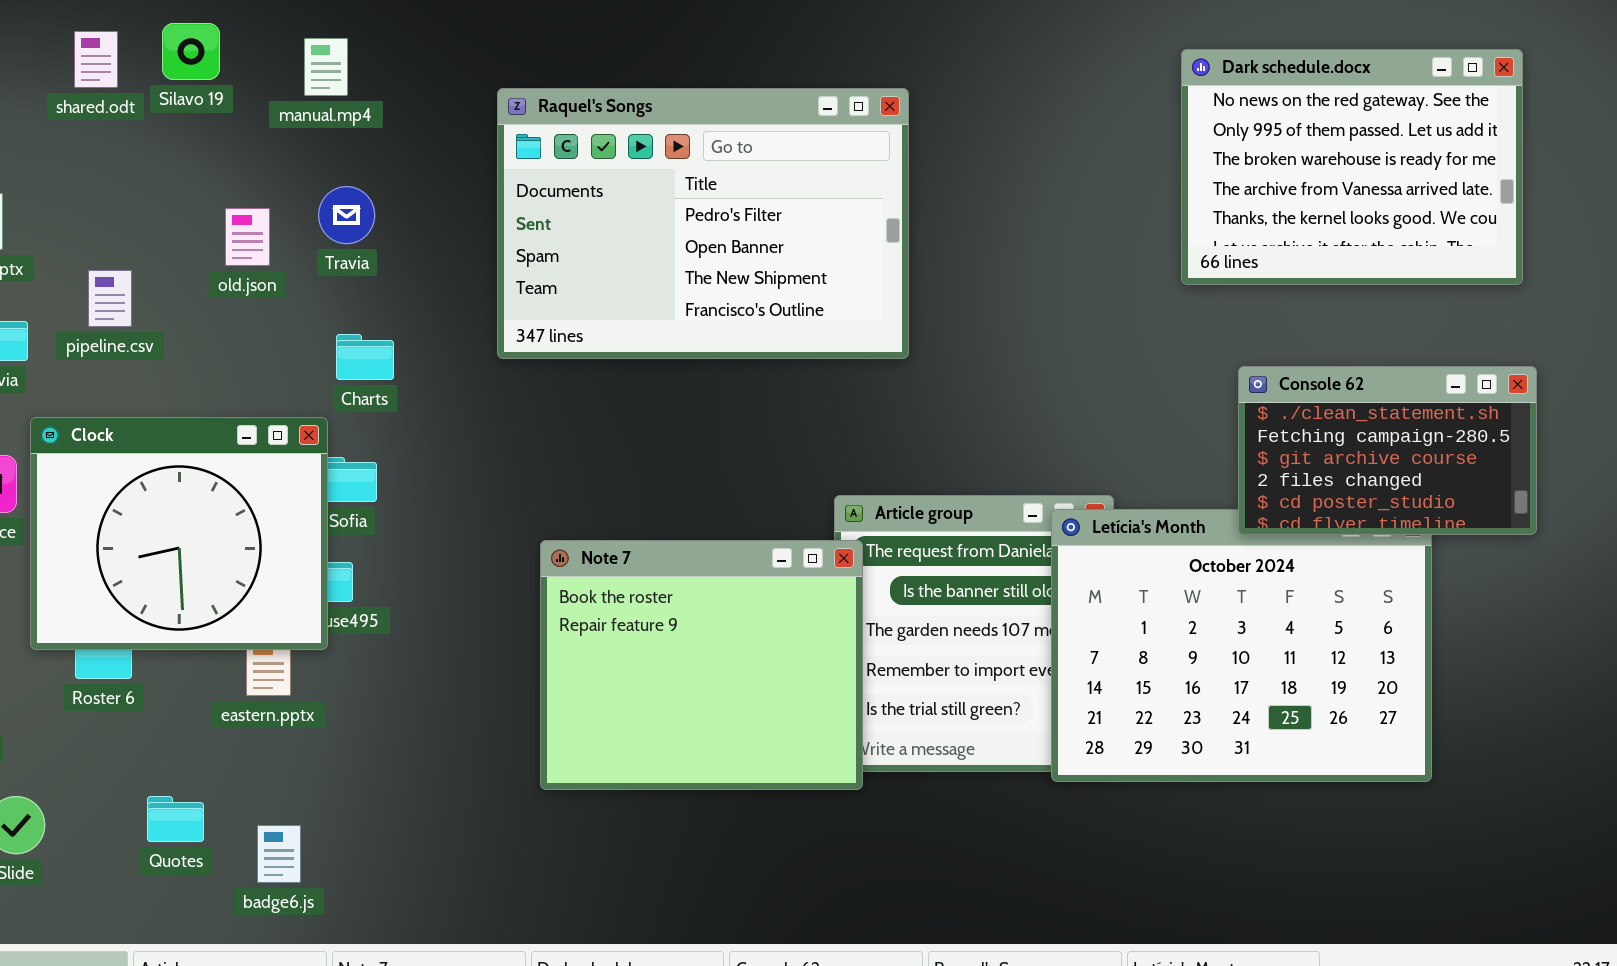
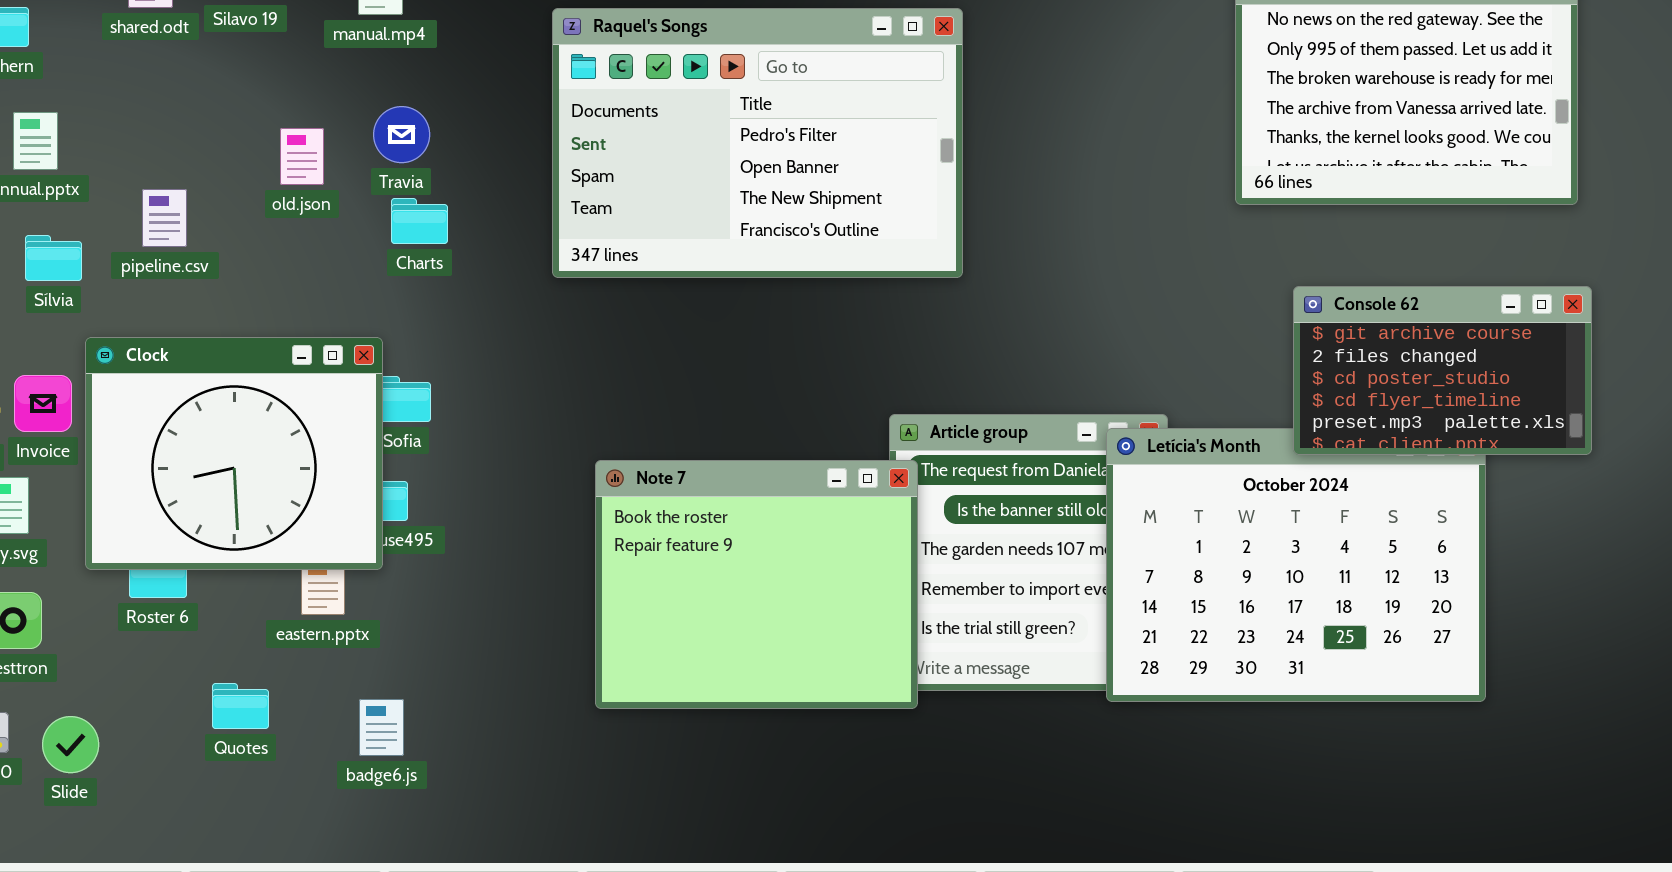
Charts: [336,334,394,380] -> [391,198,448,244], moved
Console 62: [1238,366,1537,535] -> [1293,286,1592,455], scrolled down 2 rows
Quotes: [147,796,204,842] -> [212,683,269,729], moved
badge6.js: [257,825,301,883] -> [359,699,404,756], moved

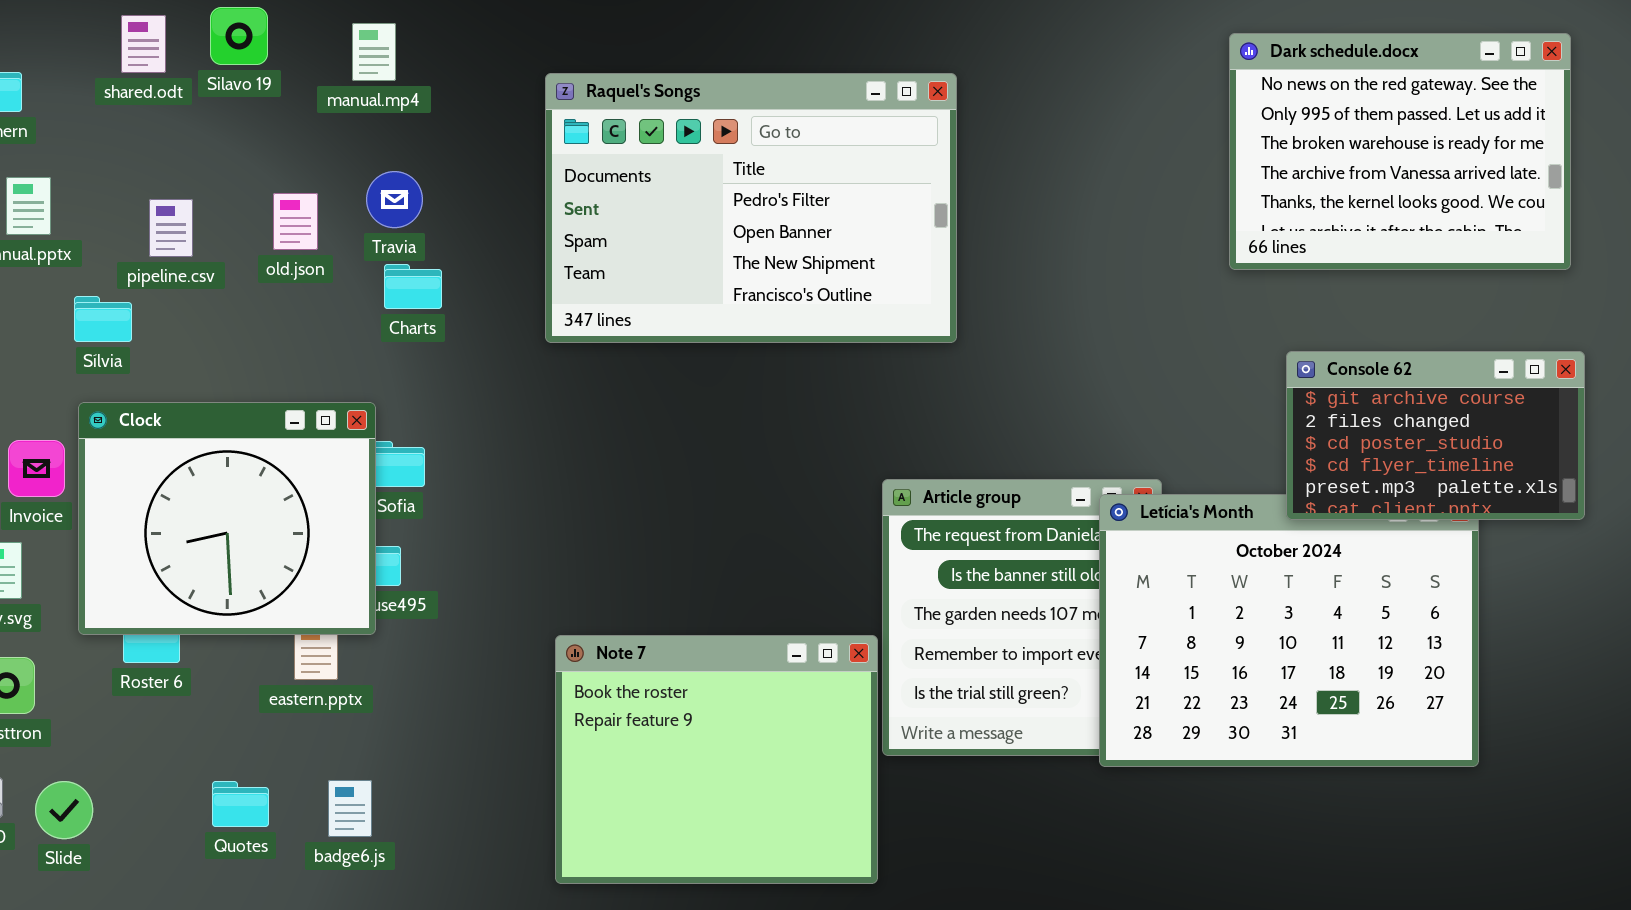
pipeline.csv: [142,189,187,247] -> [149,199,193,257], moved
Sílvia: [25,235,82,281] -> [74,296,132,342], moved
Note 7: [595,460,918,709] -> [555,635,878,884], moved
Quotes: [212,683,269,729] -> [212,781,269,827], moved
badge6.js: [359,699,404,756] -> [328,780,372,837], moved

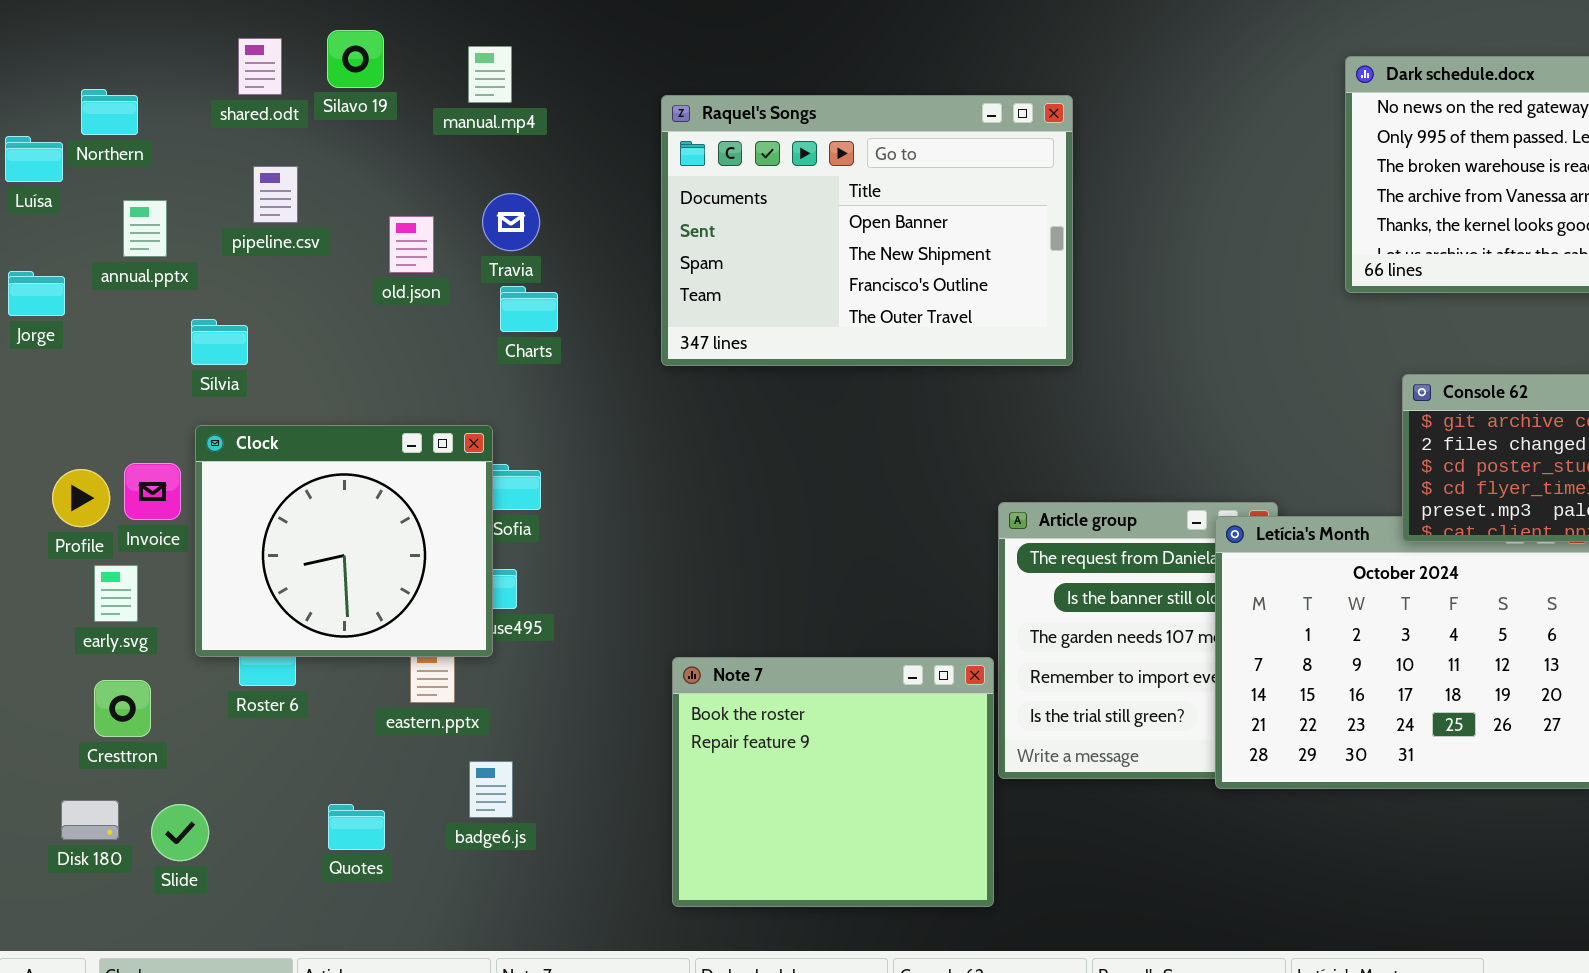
Raquel's Songs: [545,73,957,343] -> [661,95,1073,366], scrolled down 1 row
pipeline.csv: [149,199,193,257] -> [253,166,298,223], moved
badge6.js: [328,780,372,837] -> [469,761,513,818], moved

